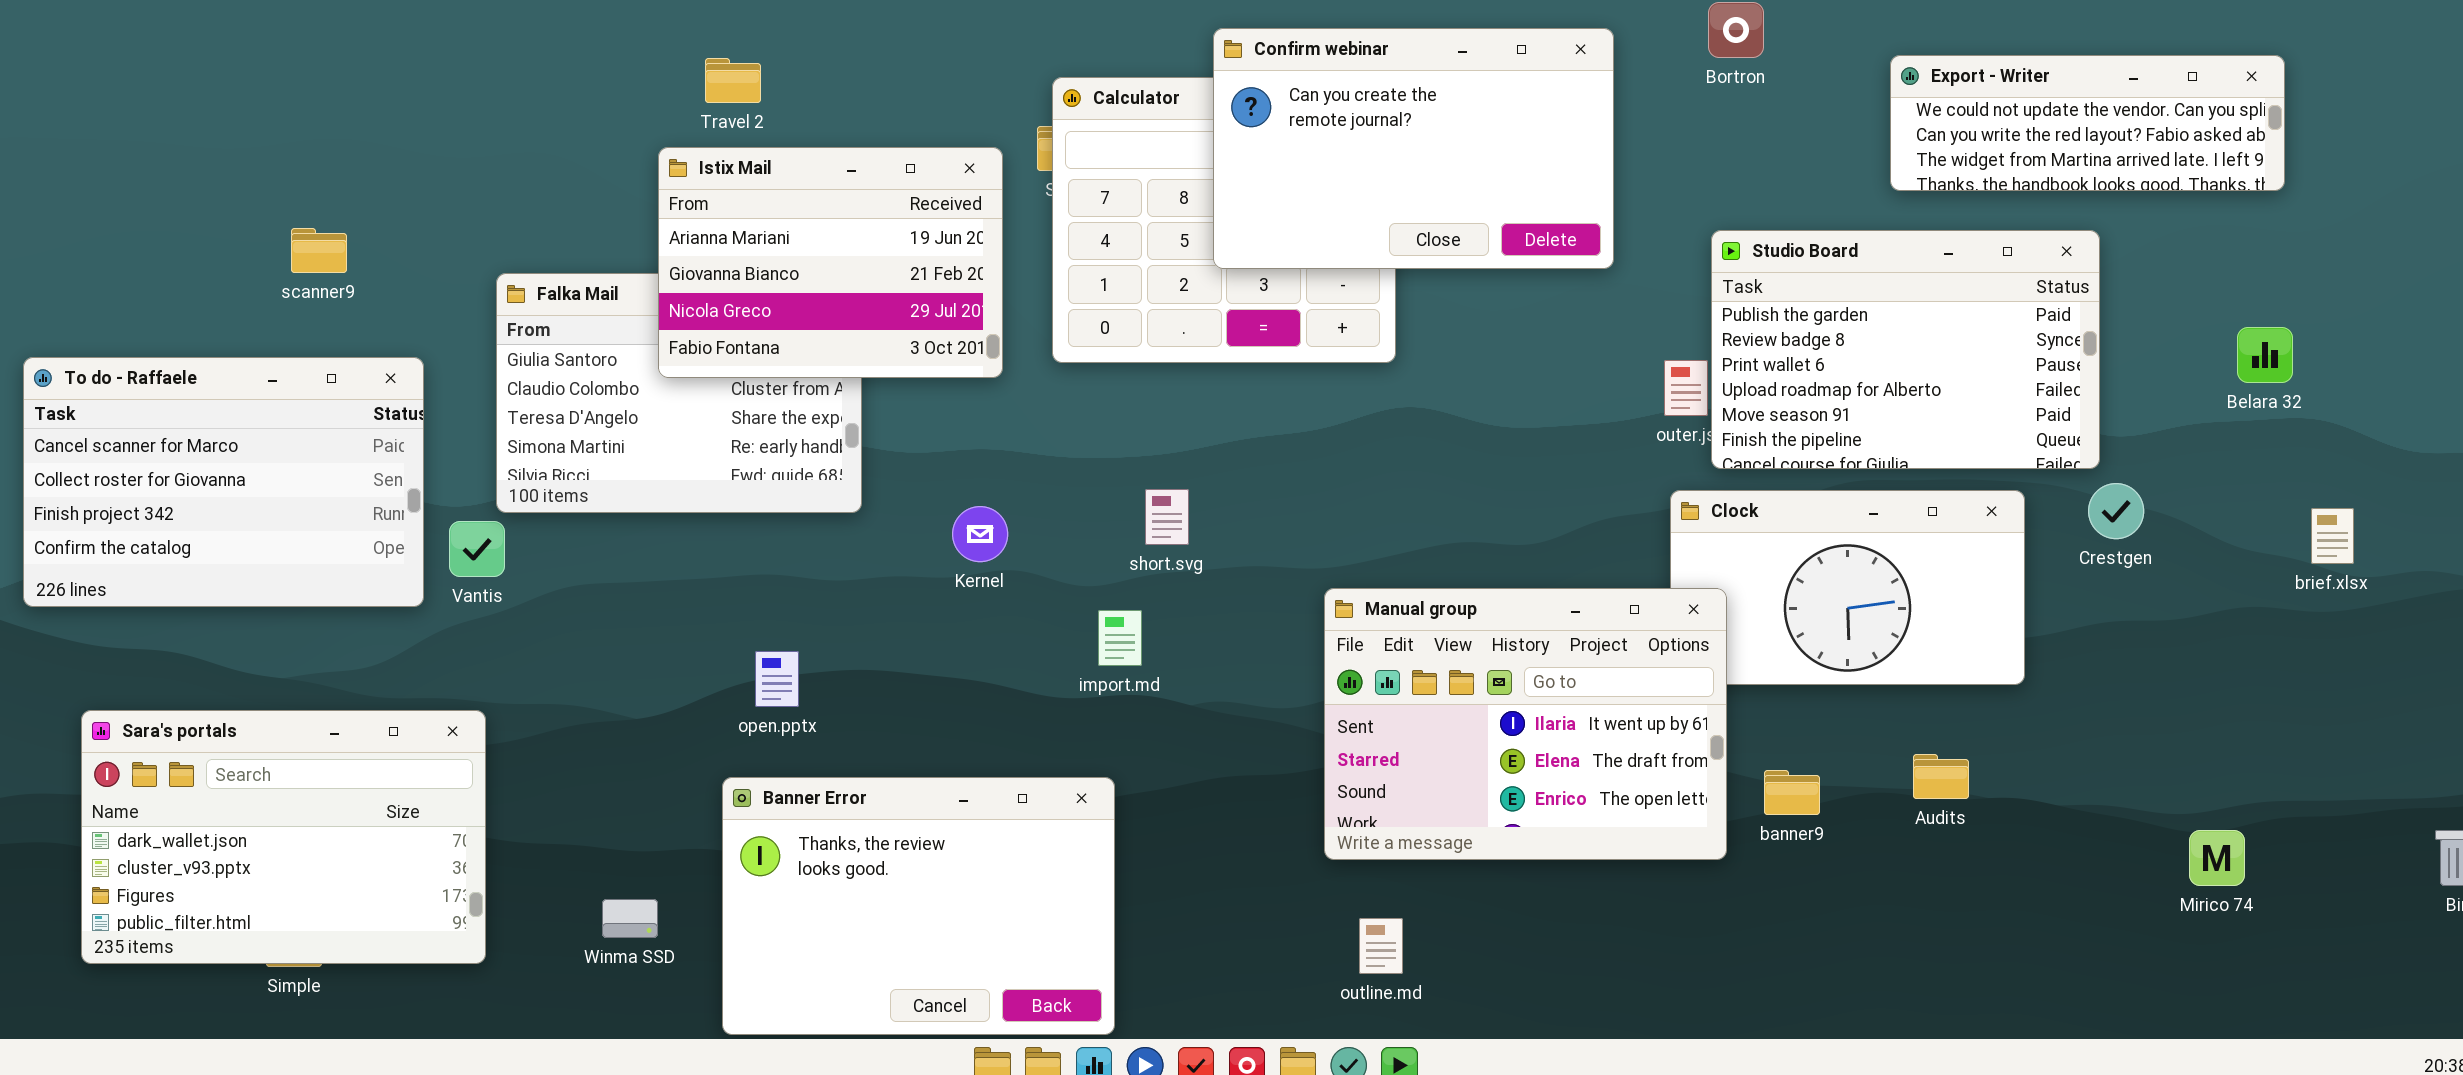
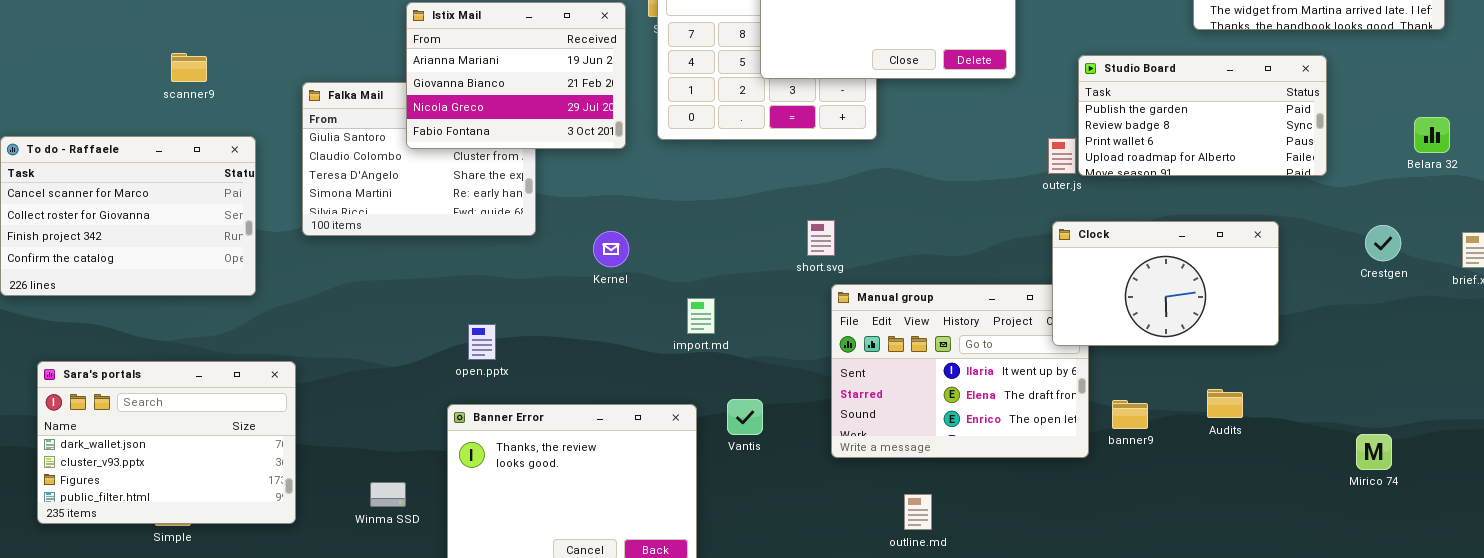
Studio Board: [1711,230,2100,469] -> [1078,55,1327,176], resized
Crestgen: [2088,483,2144,539] -> [1365,225,1401,261], moved
short.svg: [1145,489,1189,545] -> [807,220,835,256], moved
Clock: [1670,490,2025,685] -> [1052,221,1279,346], raised
Vantis: [449,521,505,577] -> [727,399,763,435], moved
Mirico 74: [2189,830,2245,886] -> [1356,434,1392,470], moved
outline.md: [1359,918,1403,974] -> [904,494,932,530], moved

